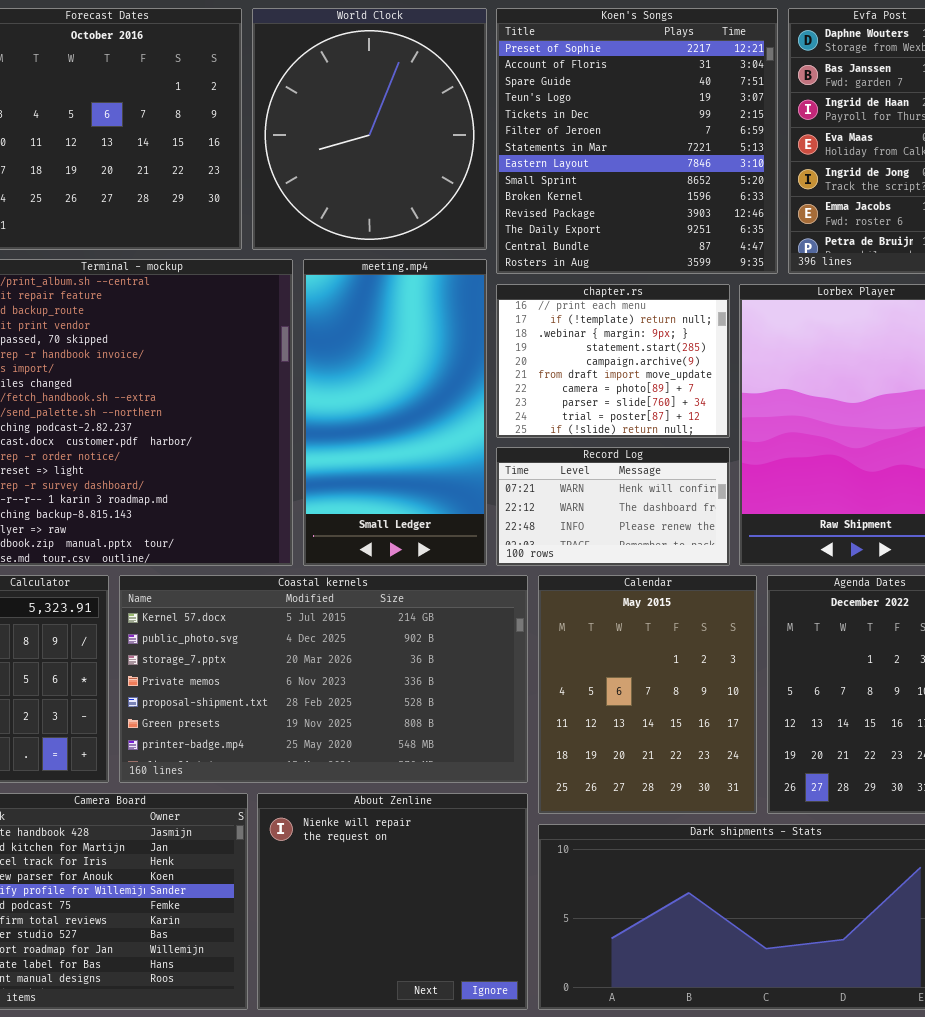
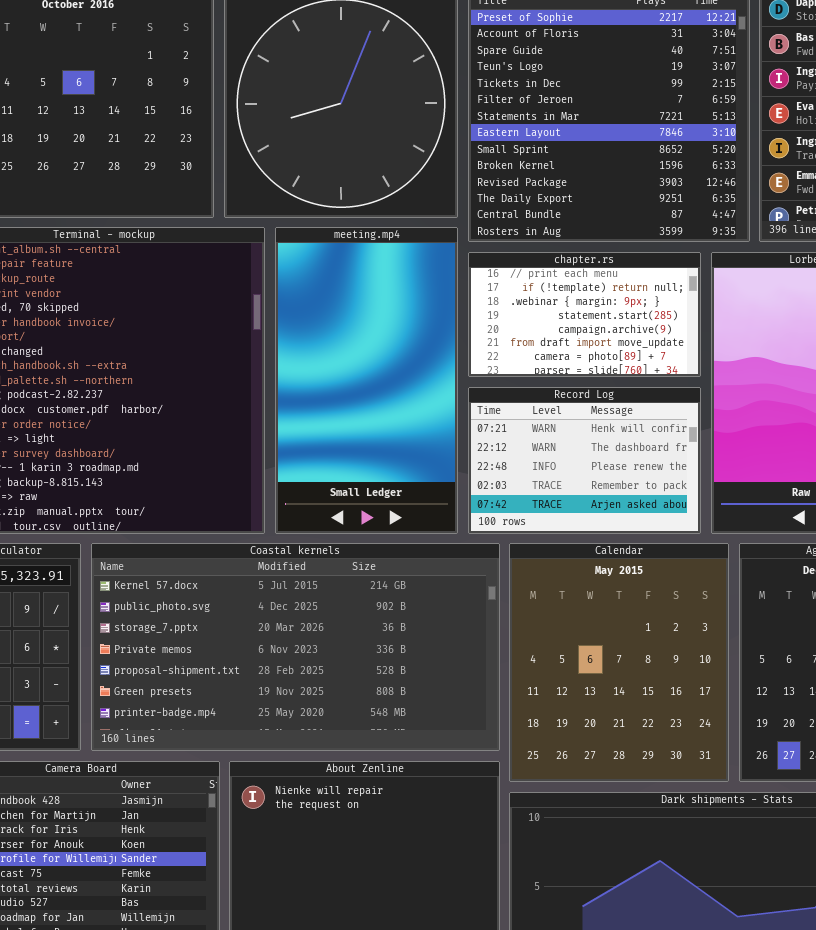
chapter.rs: [496,284,730,438] -> [468,252,701,377], resized
Record Log: [496,447,730,566] -> [468,387,701,534], resized

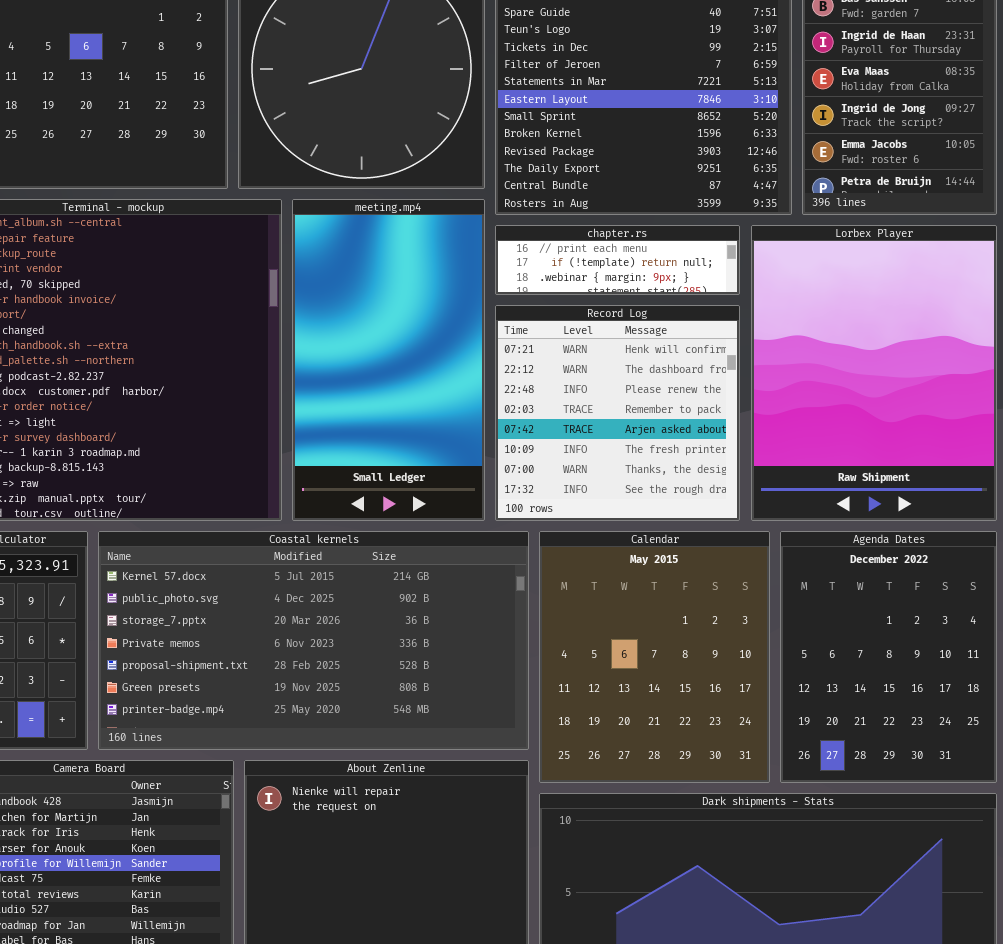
chapter.rs: [468,252,701,377] -> [495,225,740,295], resized
Record Log: [468,387,701,534] -> [495,305,740,521], resized

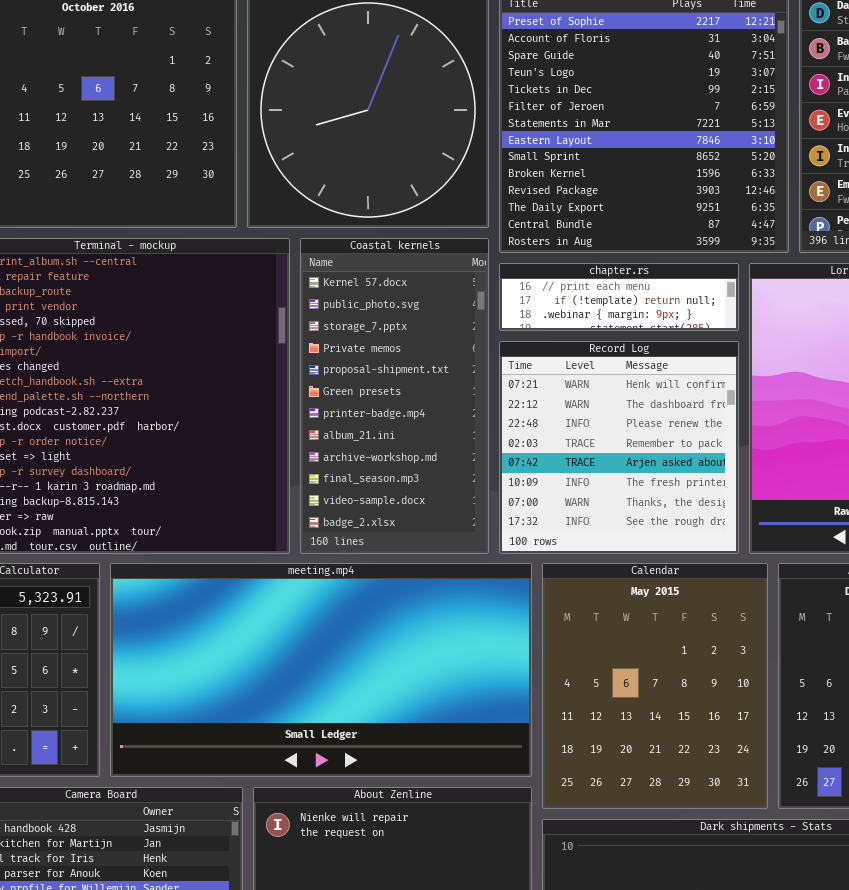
meeting.mp4: [292,199,485,521] -> [110,563,532,777], moved, resized
Coastal kernels: [98,531,529,750] -> [300,238,489,554], moved, resized

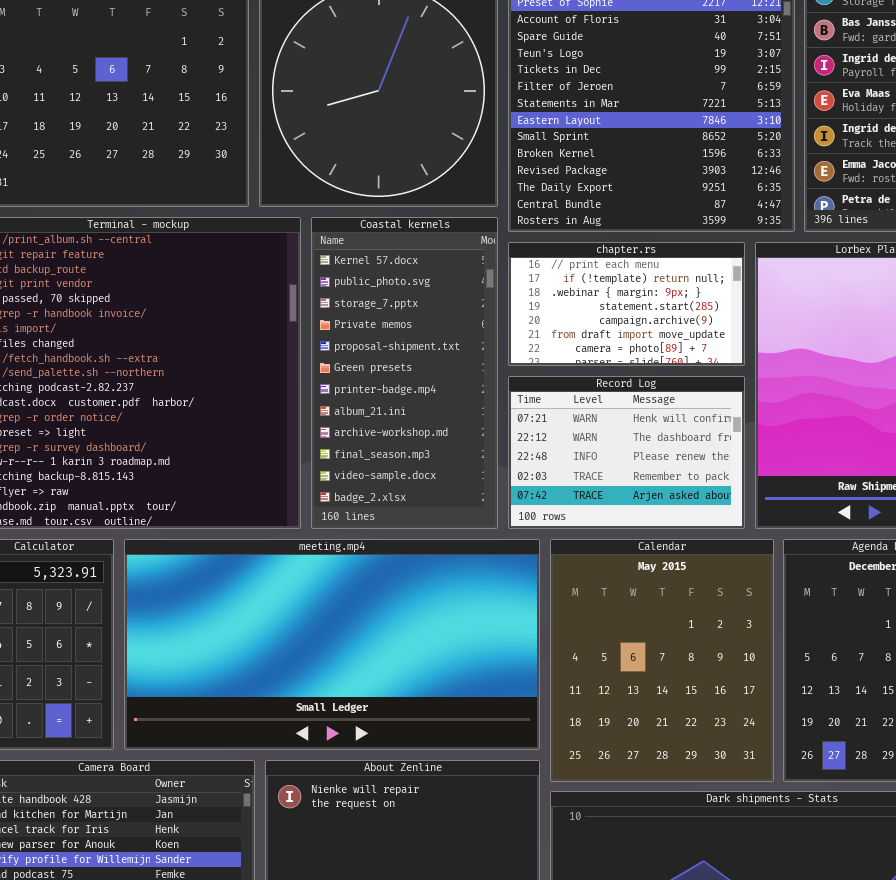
chapter.rs: [499,263,739,331] -> [508,242,745,366], resized
Record Log: [499,341,739,554] -> [508,376,745,529], resized

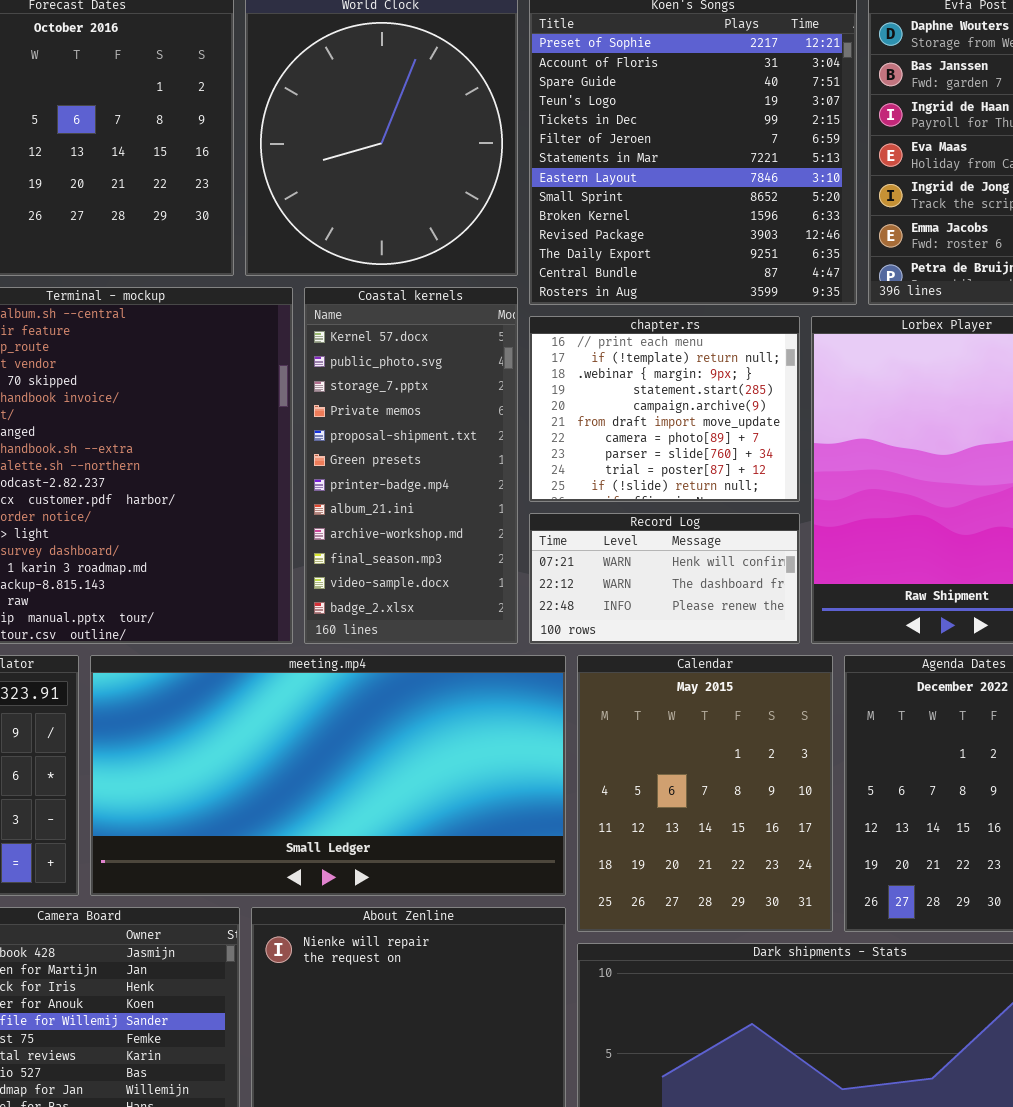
chapter.rs: [508,242,745,366] -> [529,316,800,502], resized
Record Log: [508,376,745,529] -> [529,513,800,644], resized

